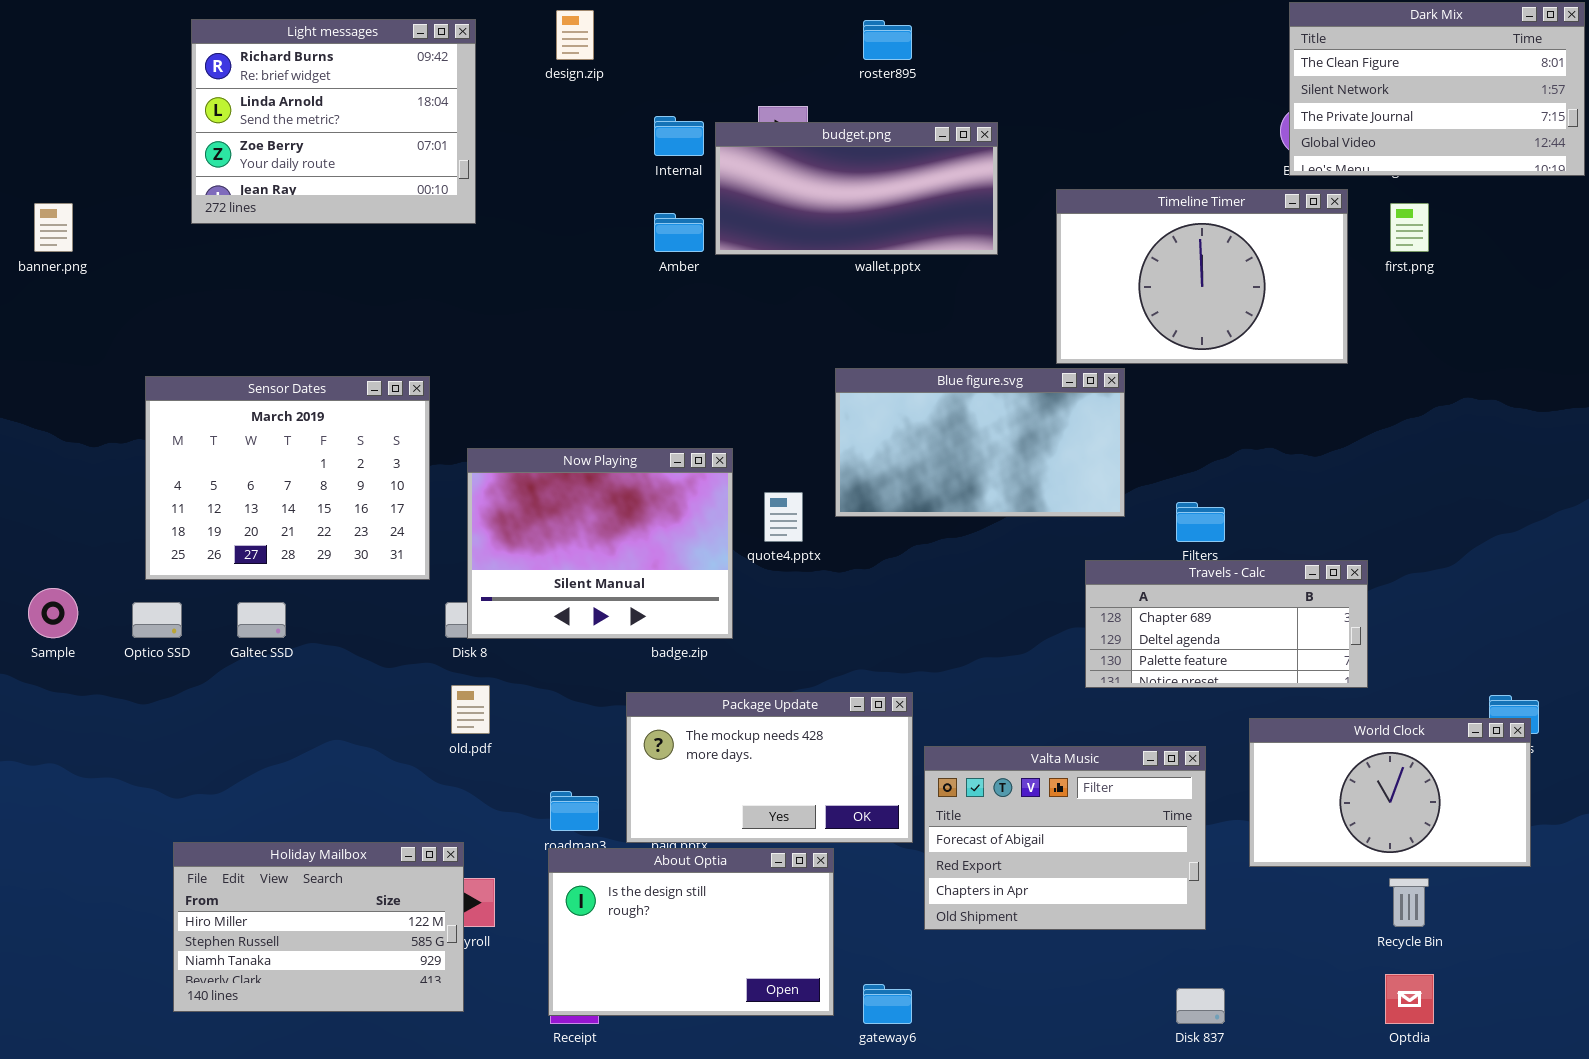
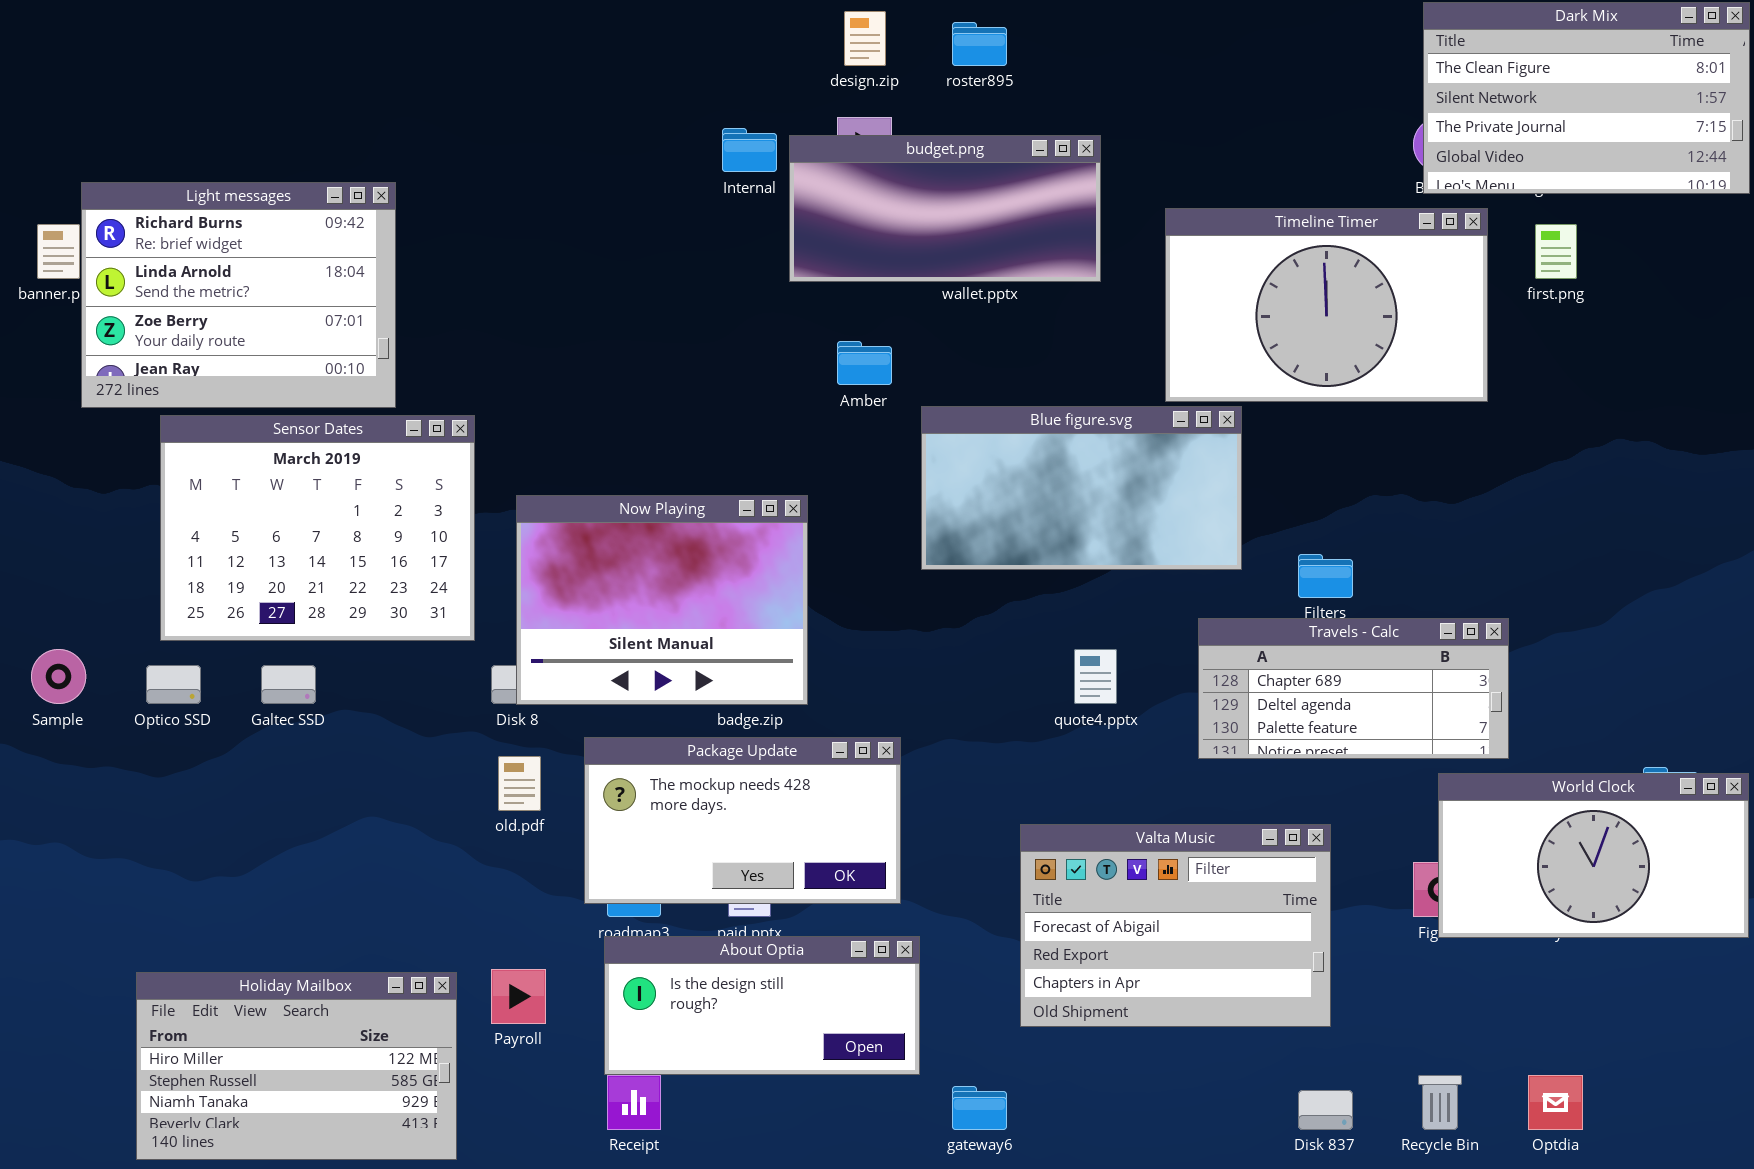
design.zip: [556,10,594,60] -> [844,11,886,66], moved
Light messages: [191,19,476,224] -> [81,182,396,408], moved
Amber: [654,213,704,252] -> [837,341,892,385], moved
quote4.pptx: [764,492,803,542] -> [1074,649,1117,704], moved
Package Update: [626,692,913,843] -> [584,737,901,904], moved
World Clock: [1249,718,1531,867] -> [1438,773,1749,938], moved
Holiday Mailbox: [173,842,464,1012] -> [136,972,457,1160], moved
About Optia: [548,848,834,1016] -> [604,936,920,1075], resized
Recycle Bin: [1389,878,1429,927] -> [1418,1075,1462,1130], moved

